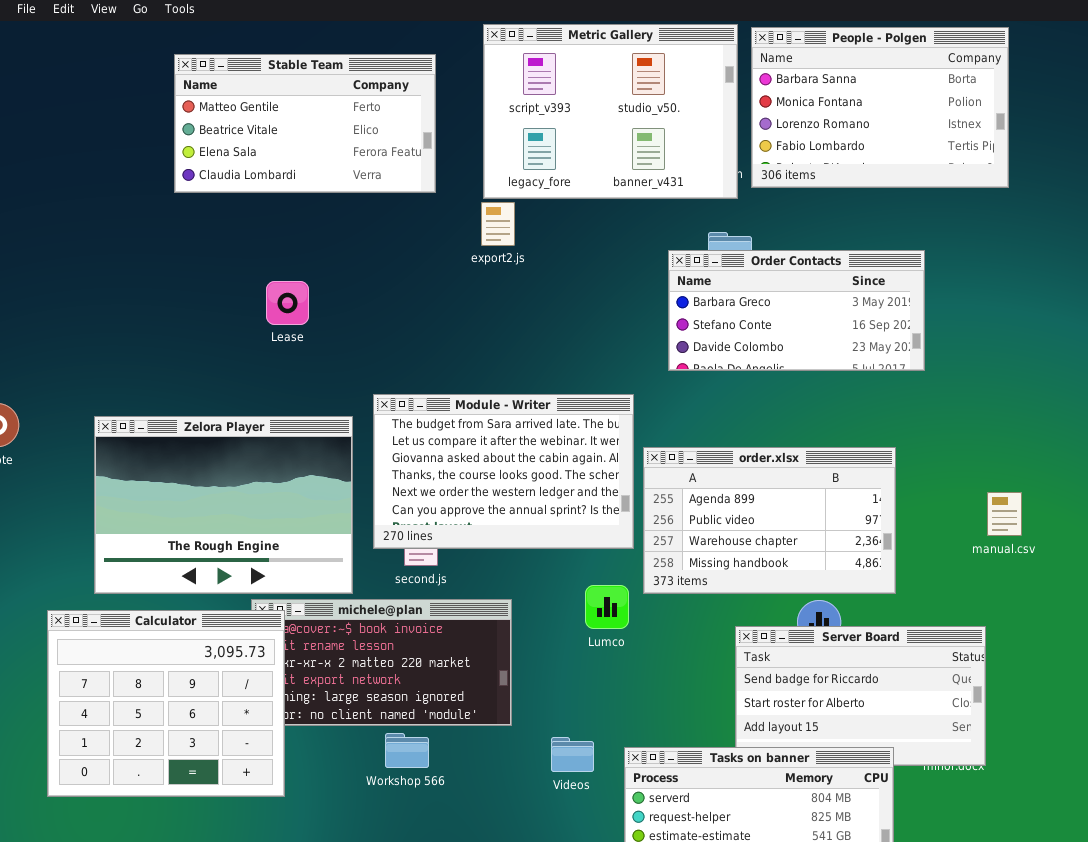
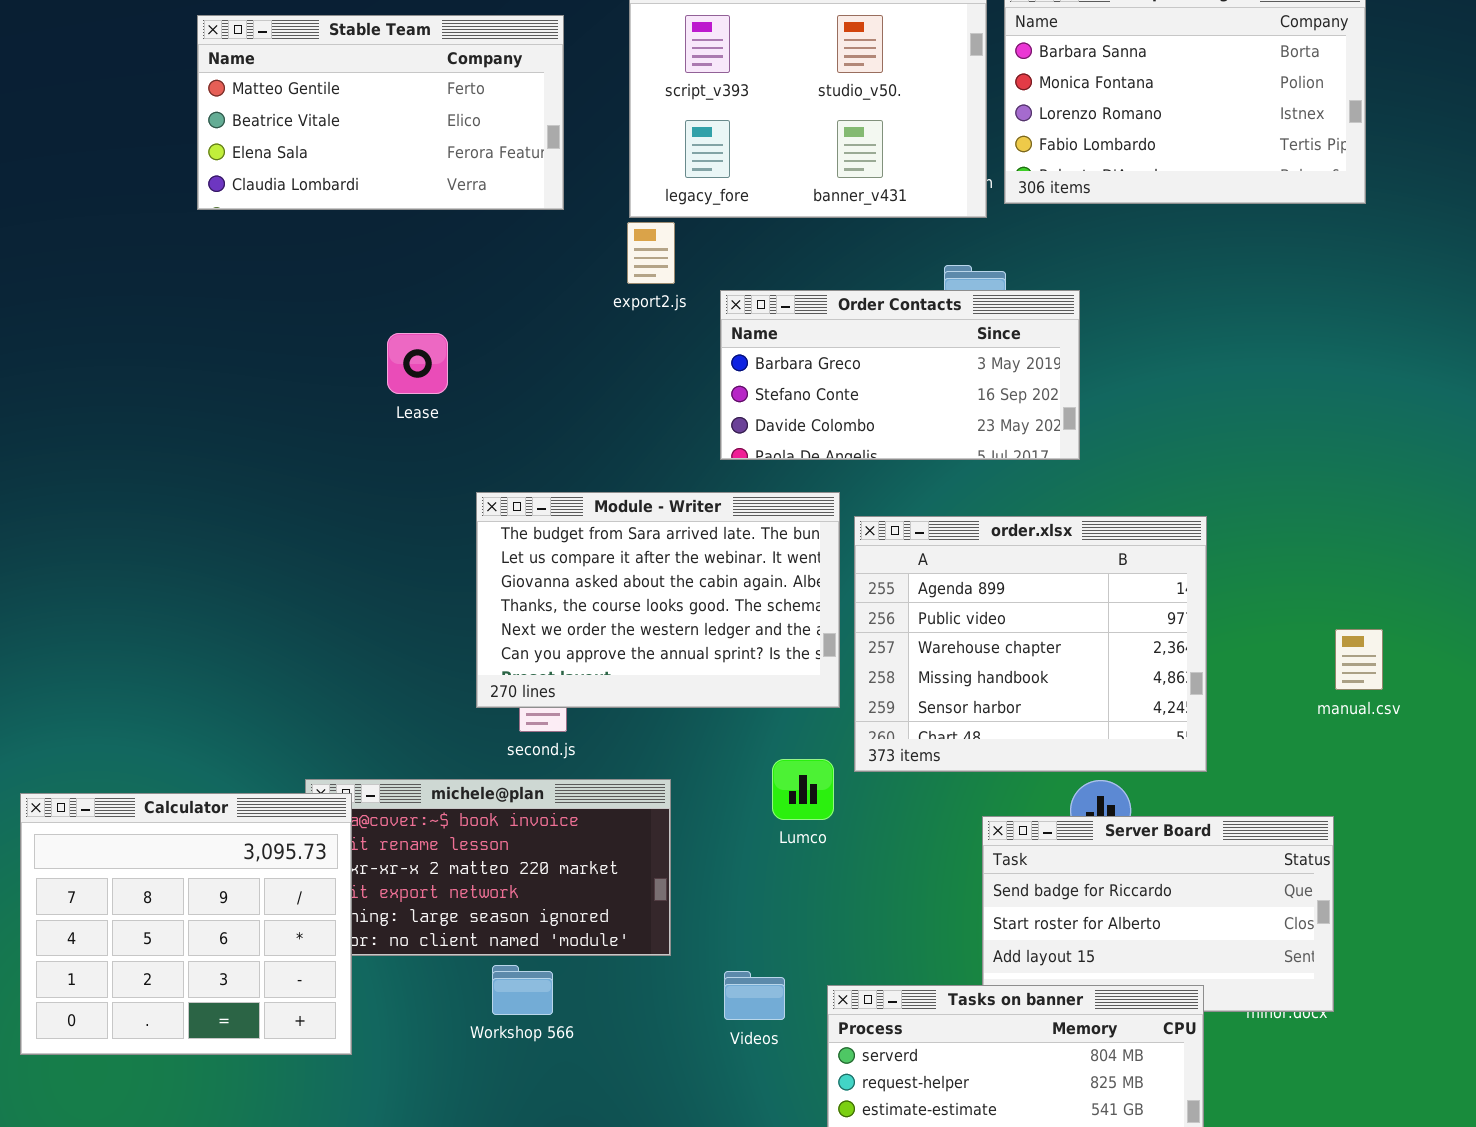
Order Contacts: [668,250,925,371] -> [720,290,1080,460], moved
Lease: [266,281,309,325] -> [387,333,448,394], moved
Zelora Player: [94,416,353,594] -> none, closed
order.xlsx: [643,447,896,594] -> [854,516,1207,772], resized

